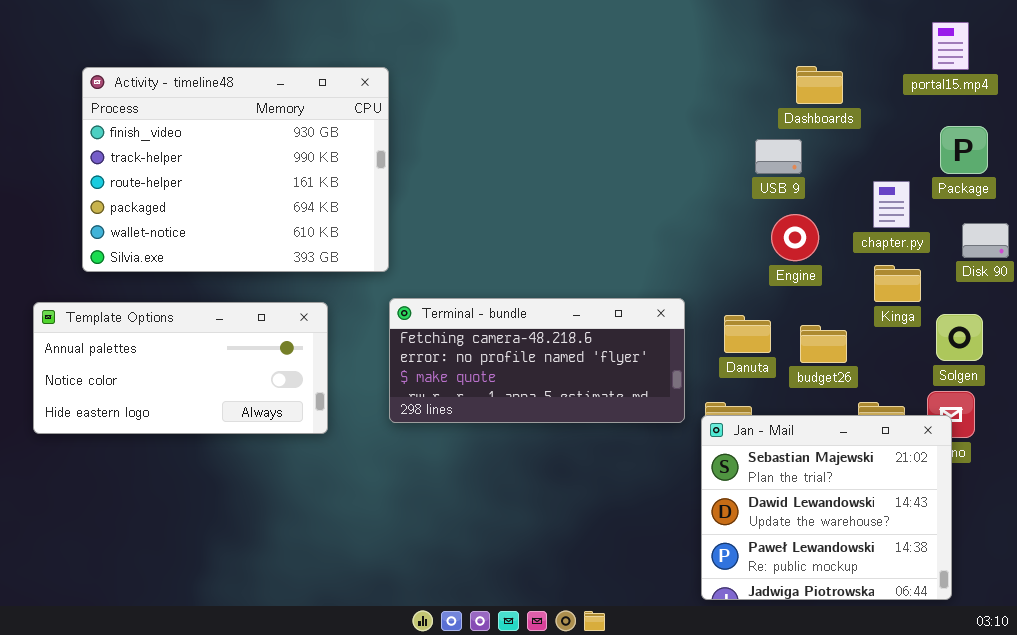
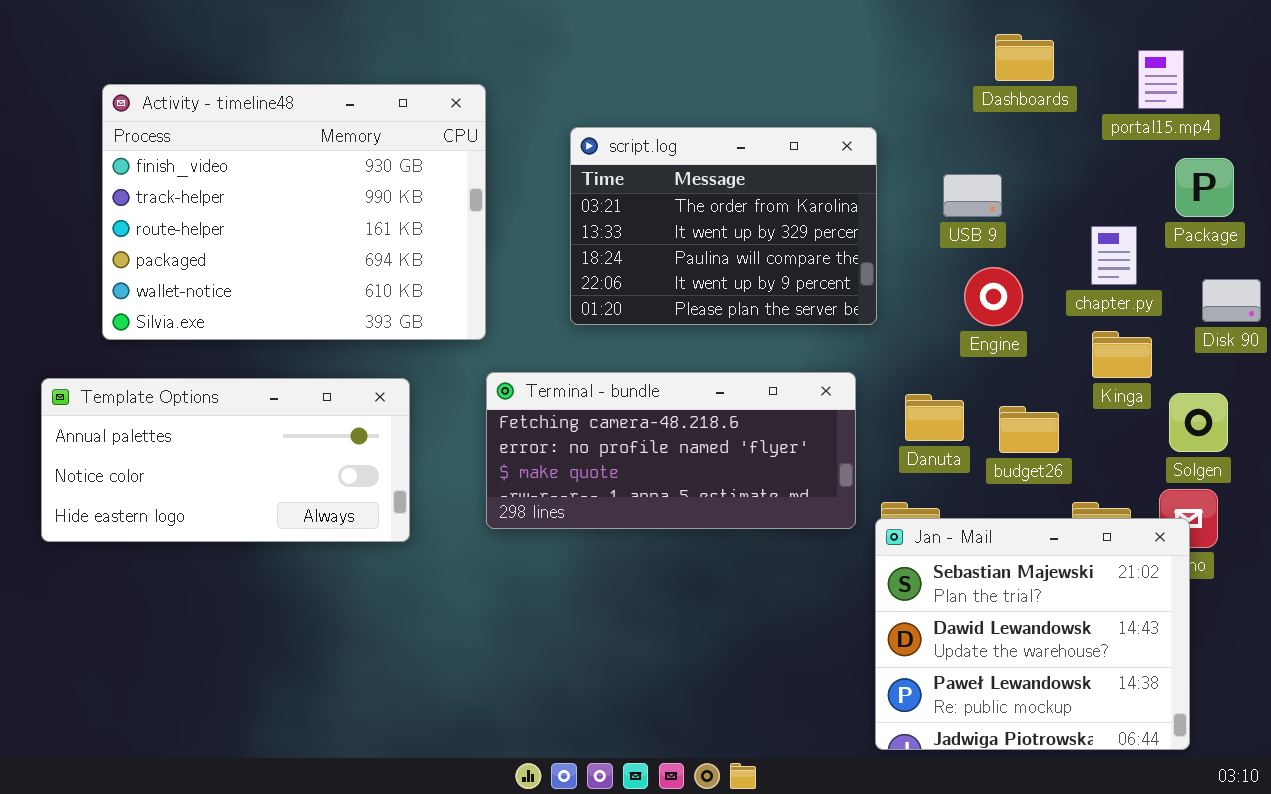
portal15.mp4: [932,22,969,70] -> [1138,50,1184,109], moved
Dashboards: [796,66,843,104] -> [995,34,1054,81], moved
script.log: none -> [570,127,877,325], opened

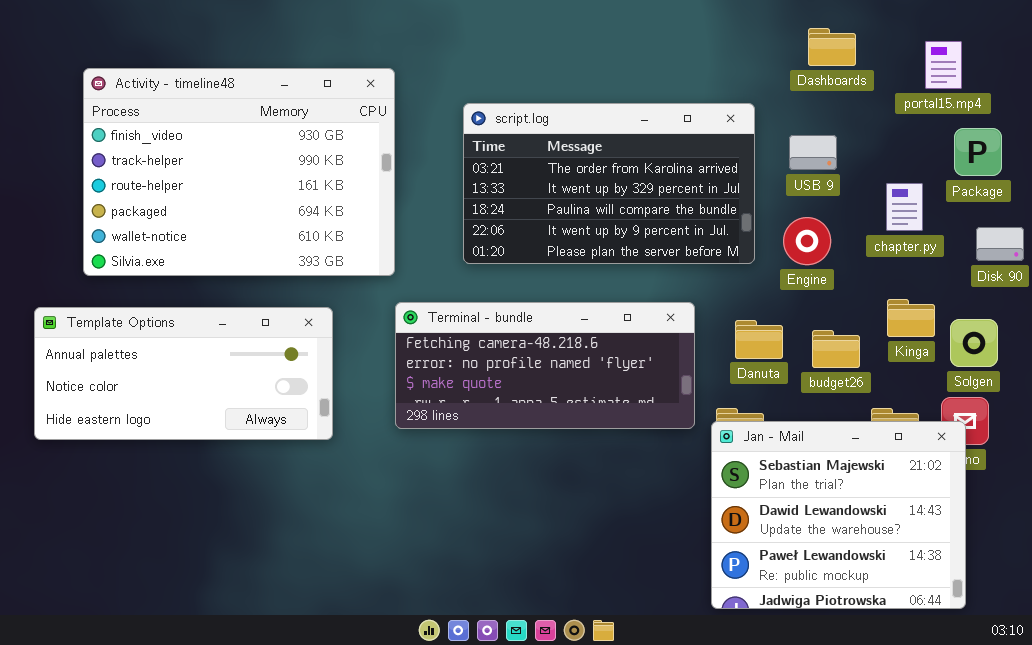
script.log: [570,127,877,325] -> [463,103,755,264], resized
USB 9: [943,174,1002,217] -> [789,135,837,170], moved
Kinga: [1092,331,1152,378] -> [887,299,935,337], moved

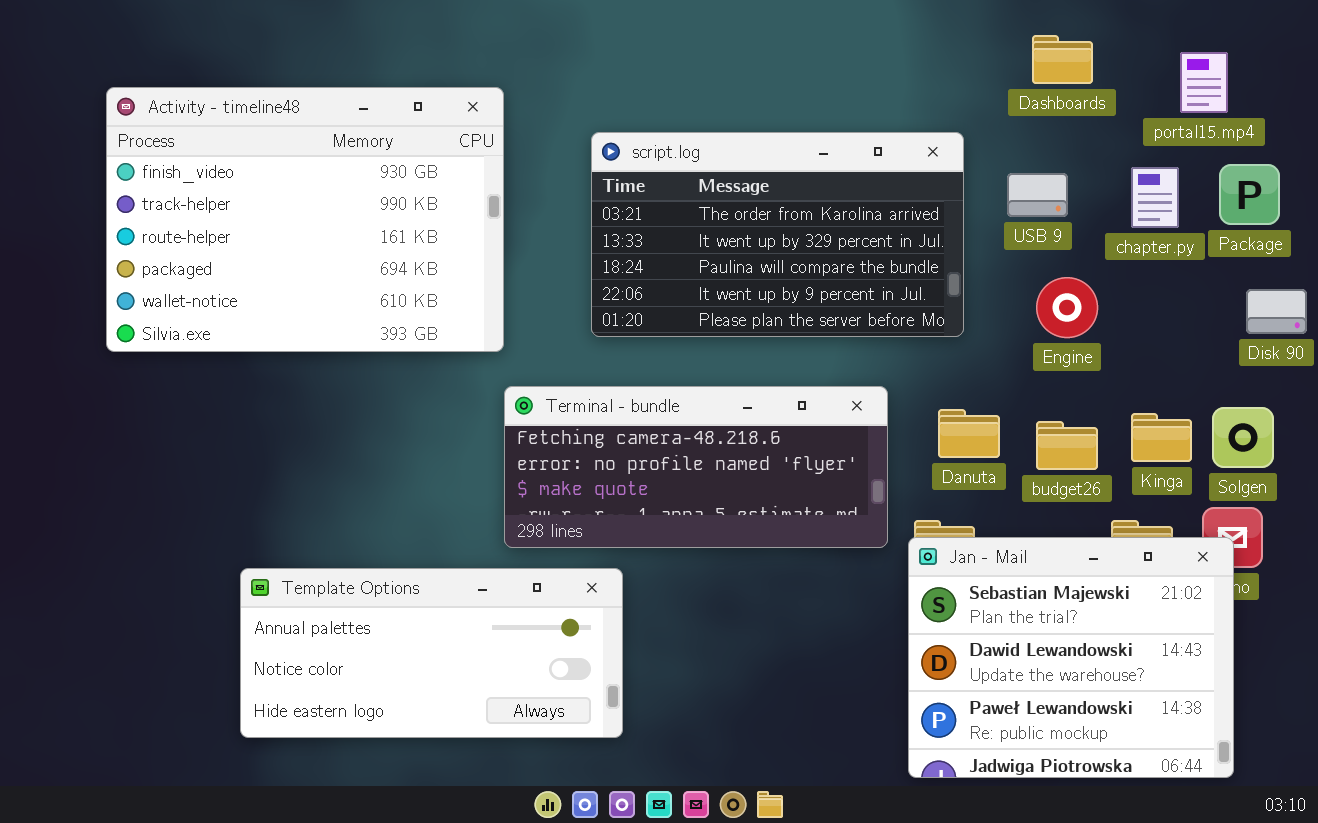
chapter.py: [886,183,923,231] -> [1131,167,1179,228], moved
Engine: [783,217,831,265] -> [1036,277,1098,338], moved
Kinga: [887,299,935,337] -> [1131,413,1192,462], moved
Template Options: [34,307,333,440] -> [240,568,623,738], moved

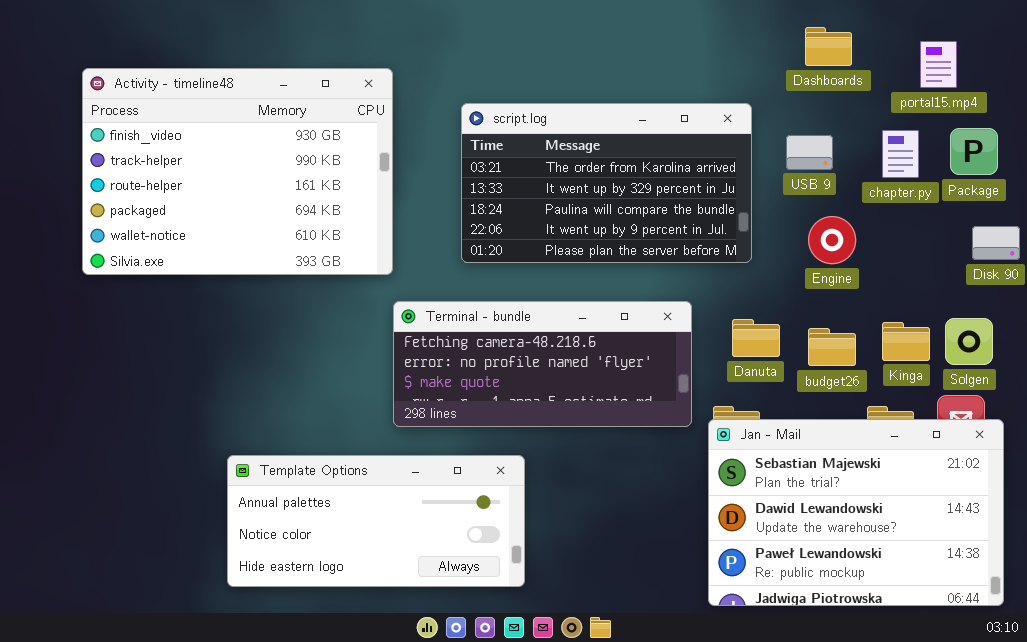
Jan - Mail: [908,537,1234,778] -> [708,419,1004,606], resized
Template Options: [240,568,623,738] -> [227,455,525,587], moved

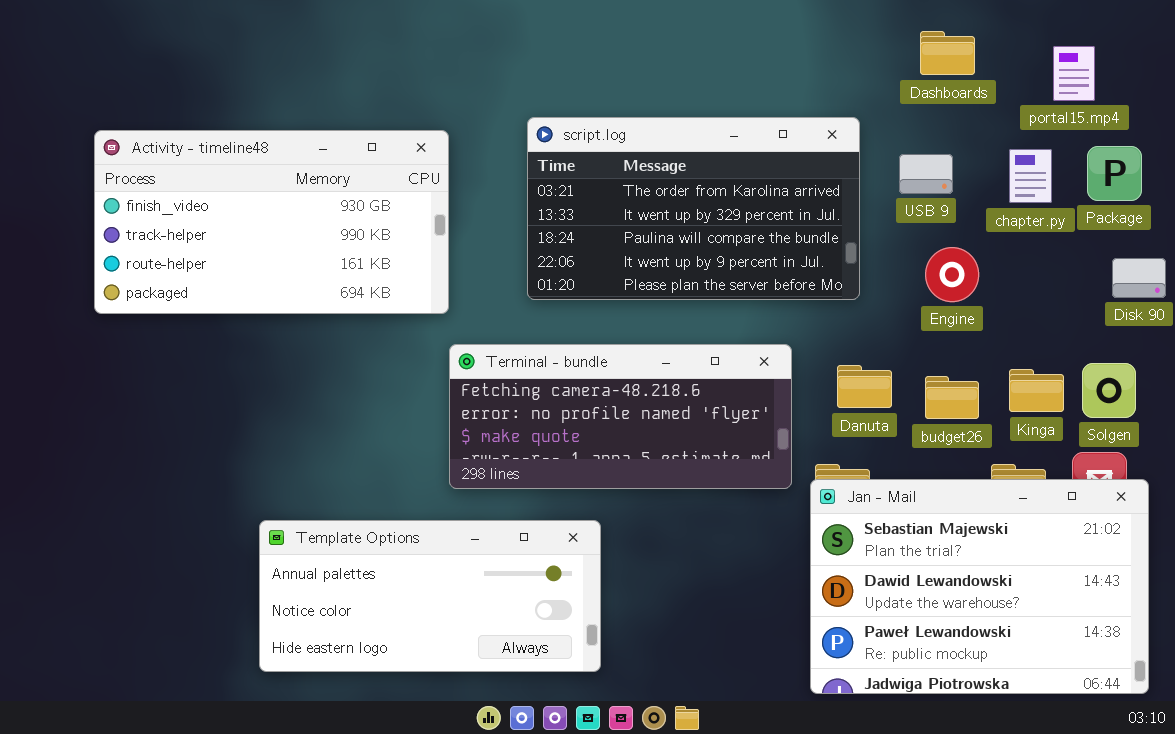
Activity - timeline48: [82,68,393,275] -> [94,130,449,314], resized

